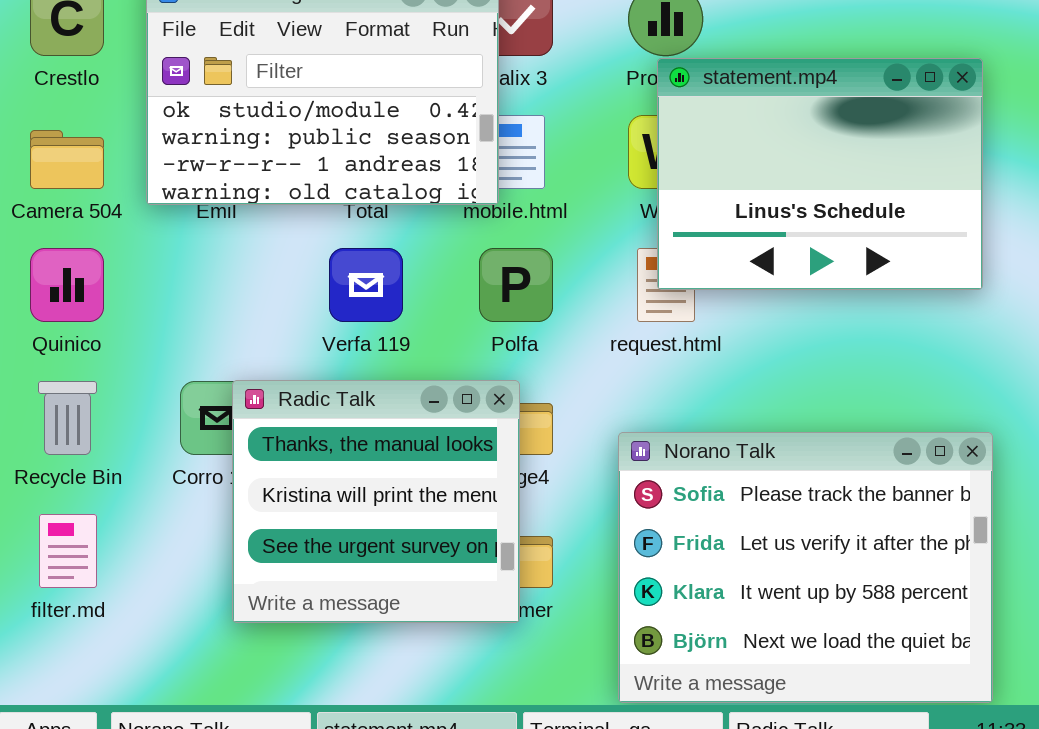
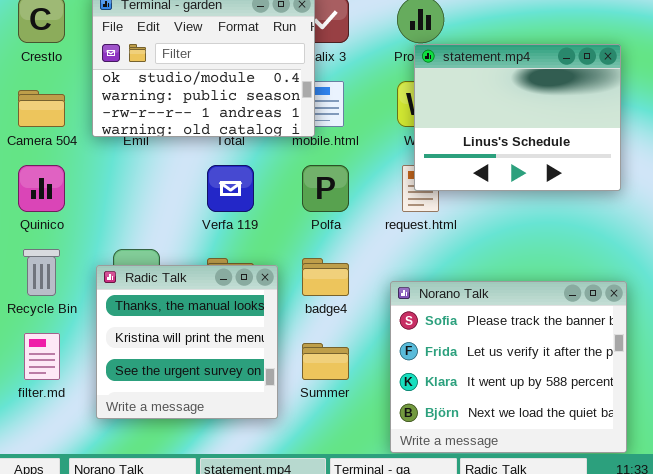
Radic Talk: [232,380,520,623] -> [96,265,278,419], moved

